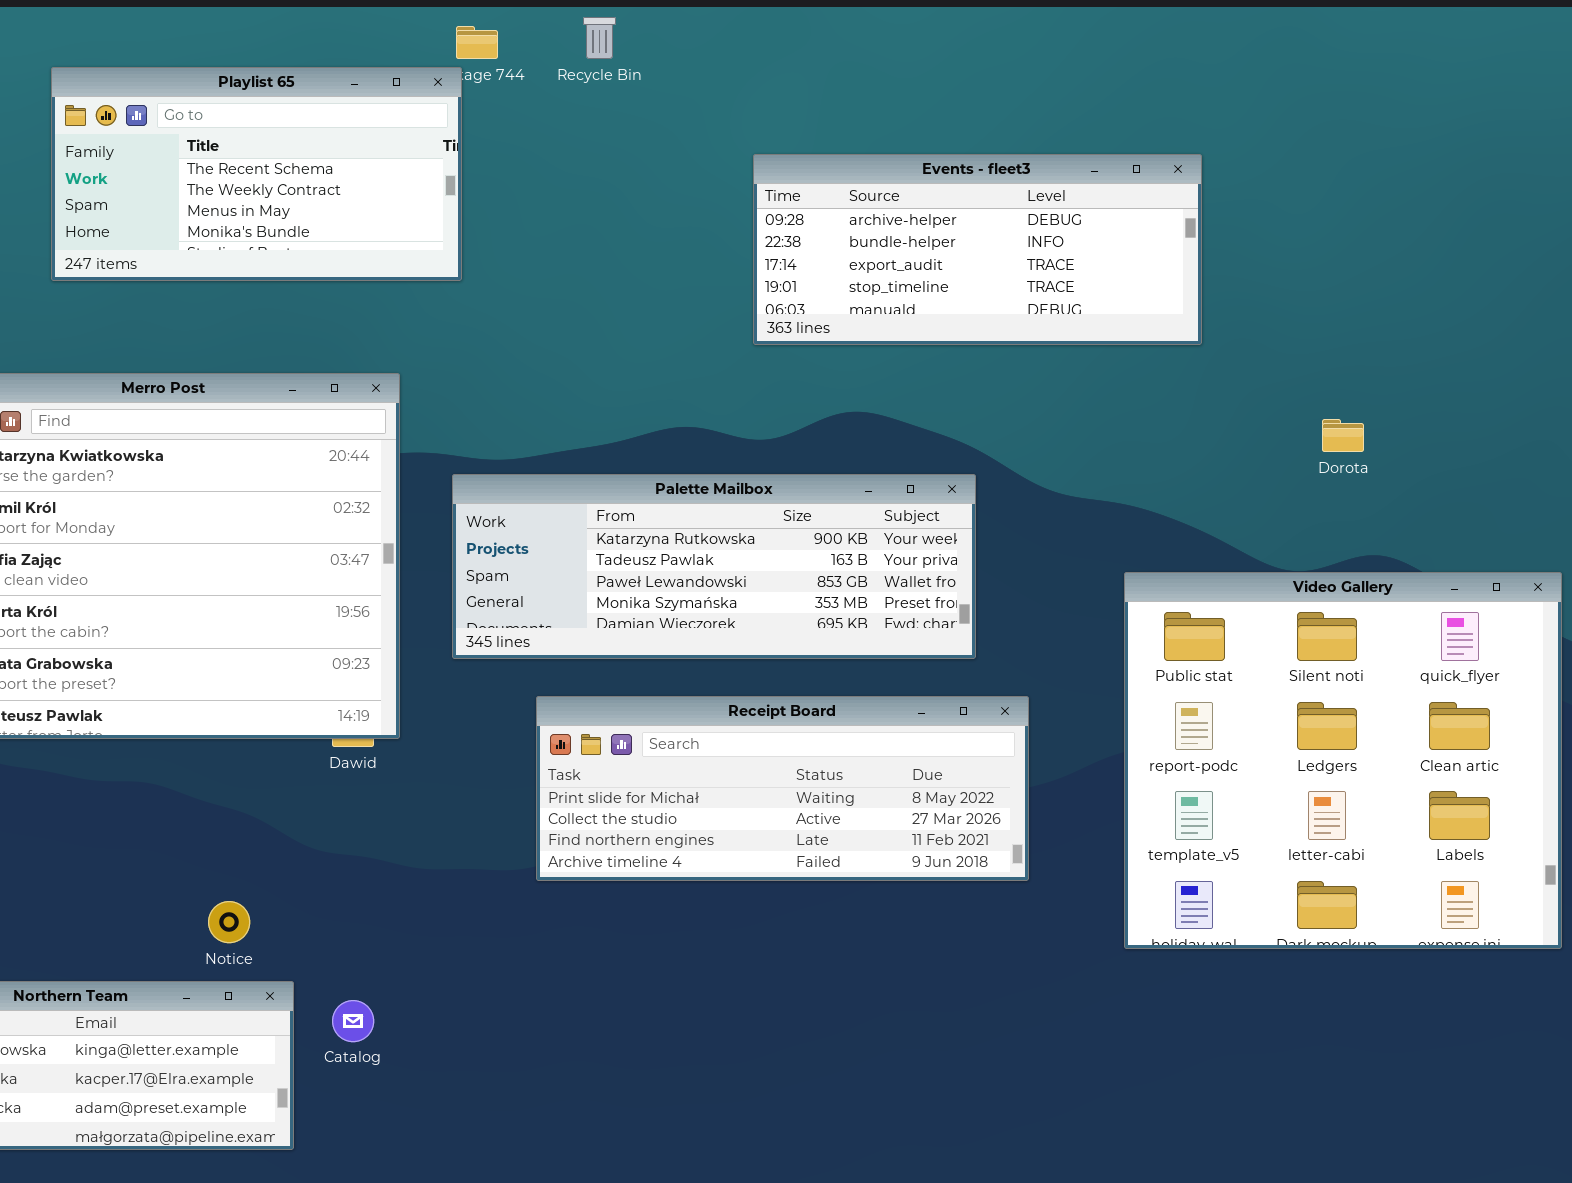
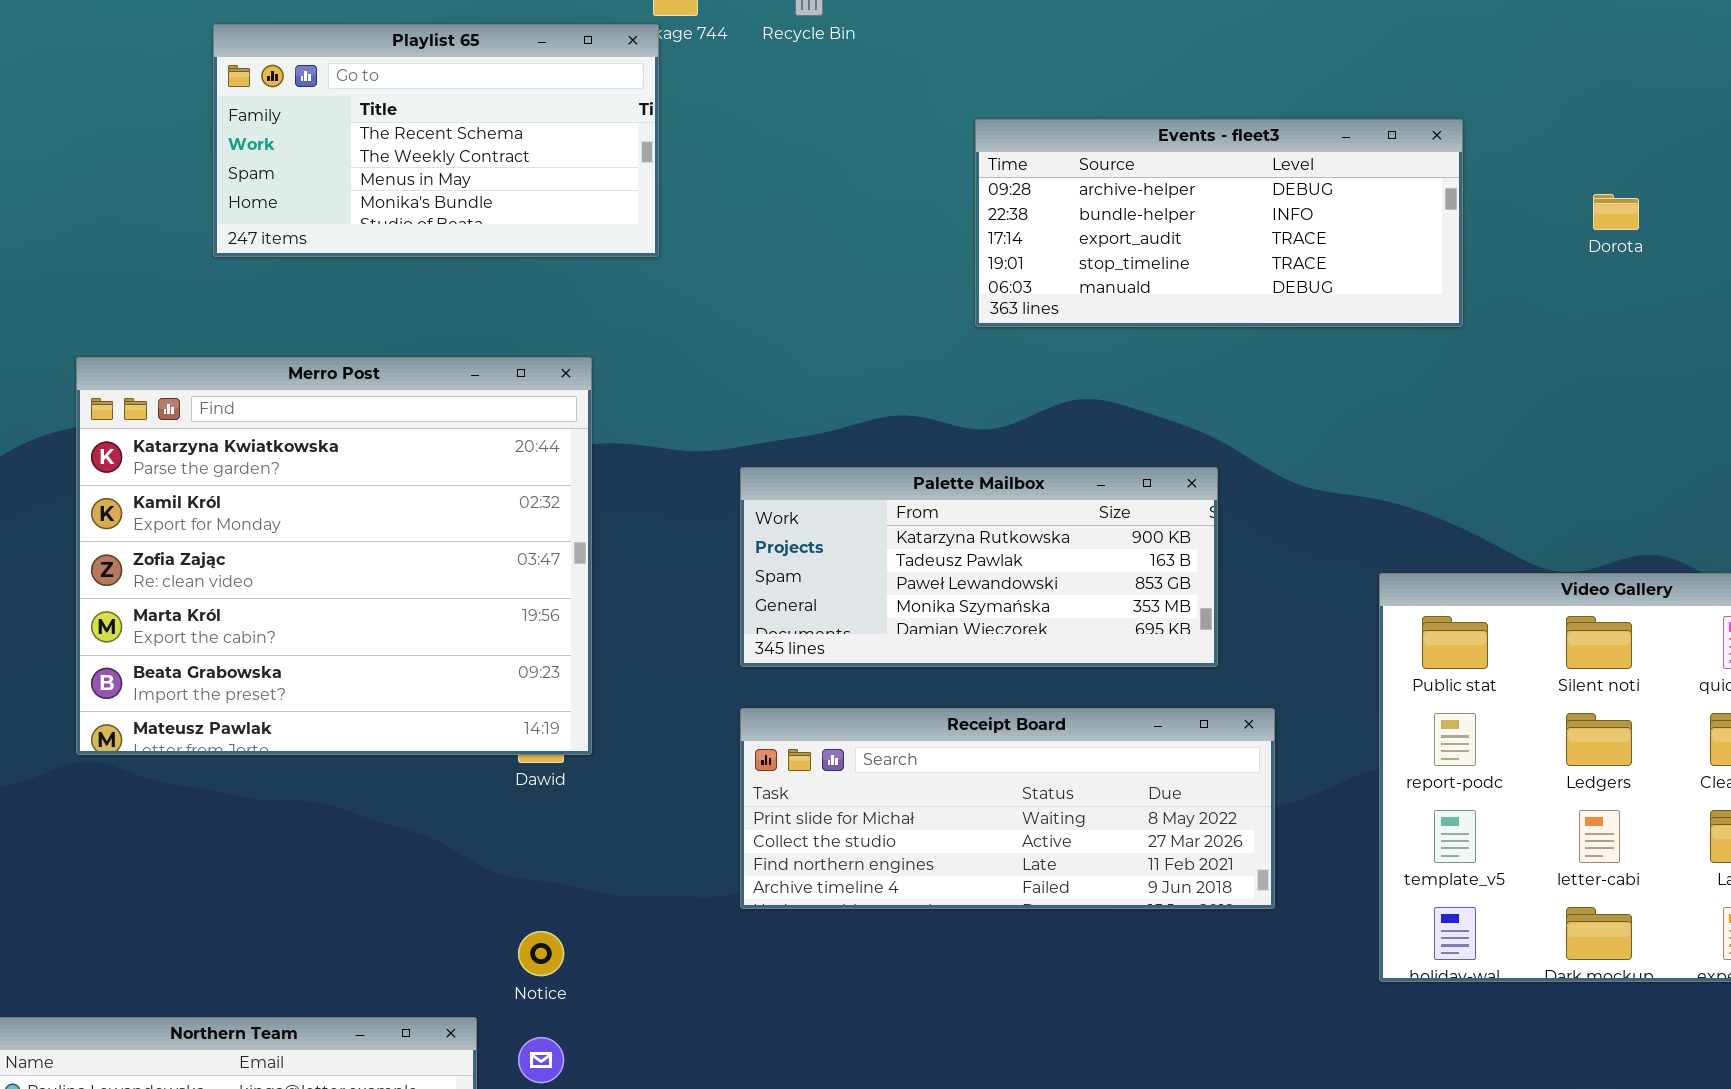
Dorota: [1322,419,1364,452] -> [1593,194,1639,230], moved
Palette Mailbox: [452,474,976,659] -> [740,467,1218,667], resized
Notice: [208,901,250,943] -> [518,931,564,976], moved

